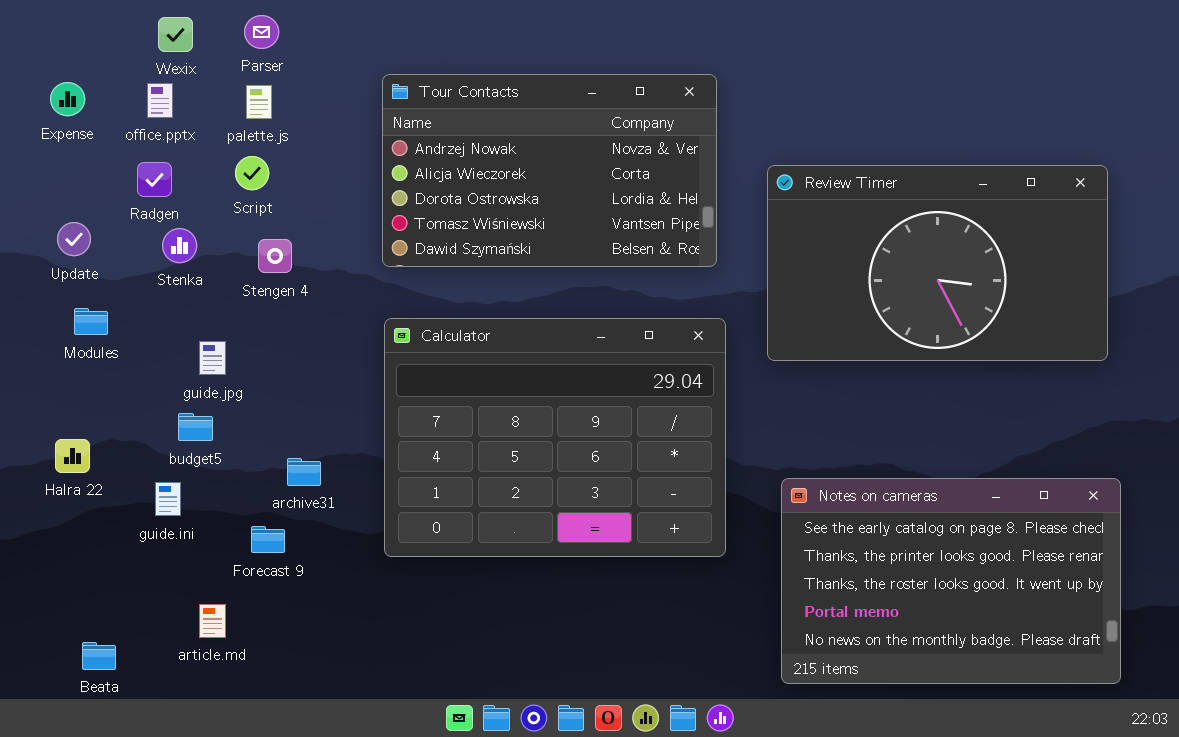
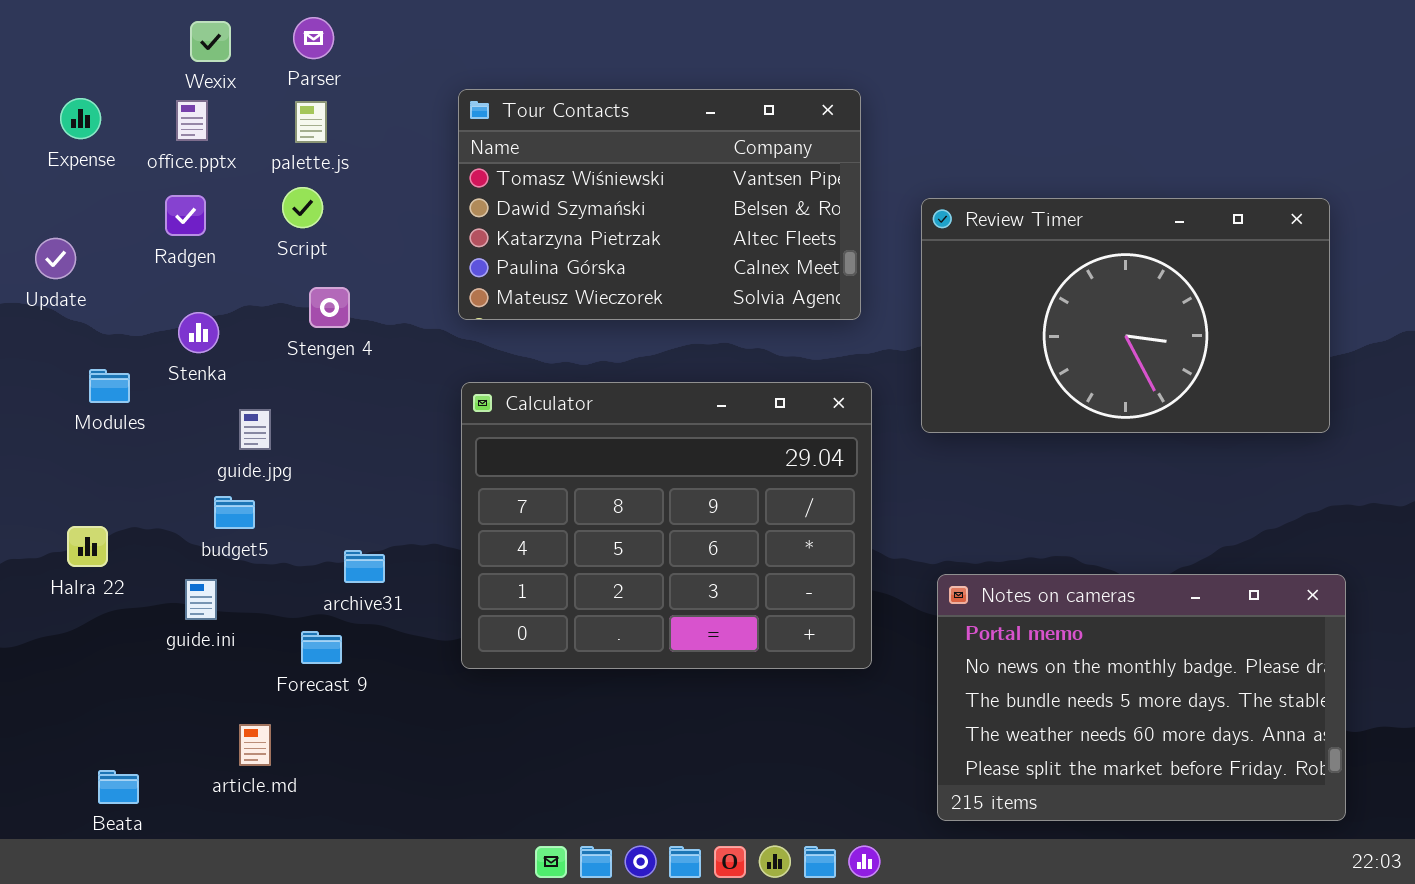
Tour Contacts: [382,74,717,267] -> [458,89,861,320], scrolled down 3 rows
Update: [57,222,91,256] -> [35,238,76,279], moved
Stenka: [162,228,197,263] -> [178,312,219,353], moved
Notes on cameras: [781,478,1121,684] -> [937,574,1346,821], scrolled down 3 rows

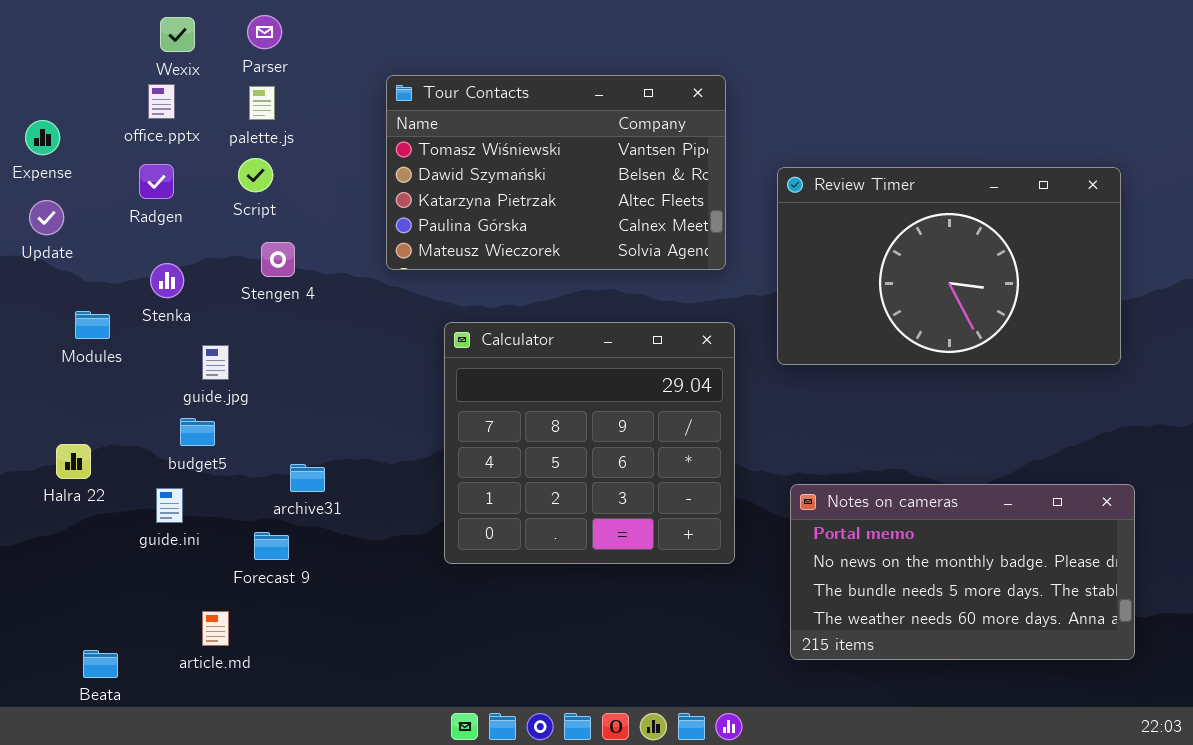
Expense: [60,98,101,139] -> [25,120,60,155], moved
Calculator: [461,382,872,669] -> [444,322,735,564], resized
Notes on cameras: [937,574,1346,821] -> [790,484,1135,660], resized

